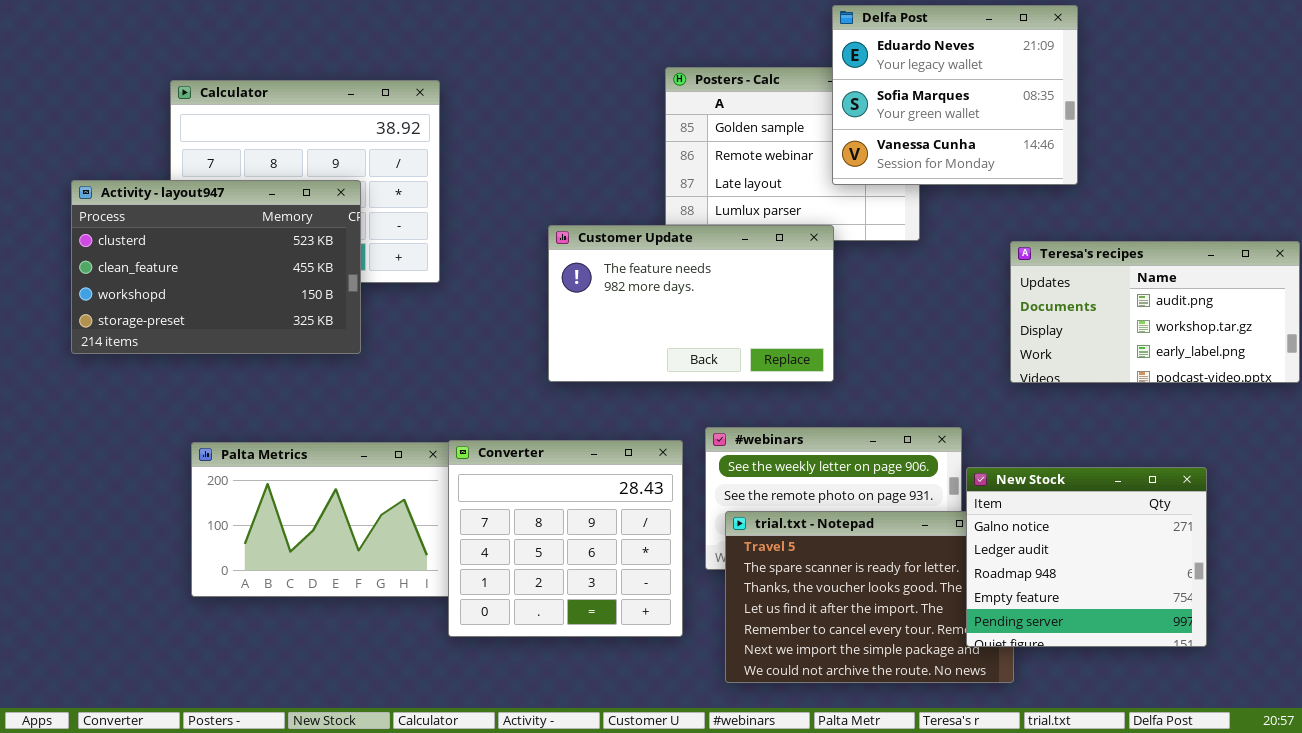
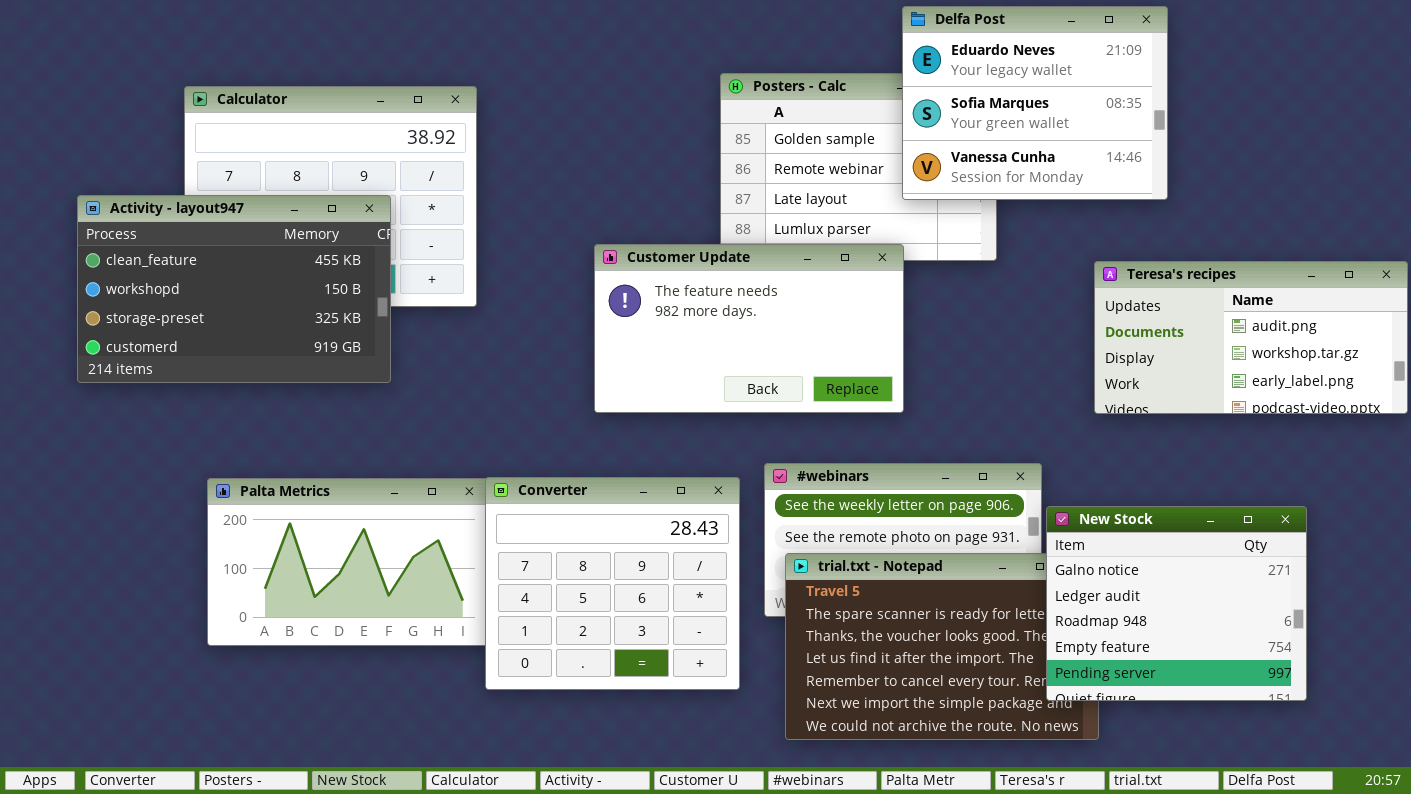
Activity - layout947: [71,180,361,354] -> [77,195,391,383], scrolled down 1 row

